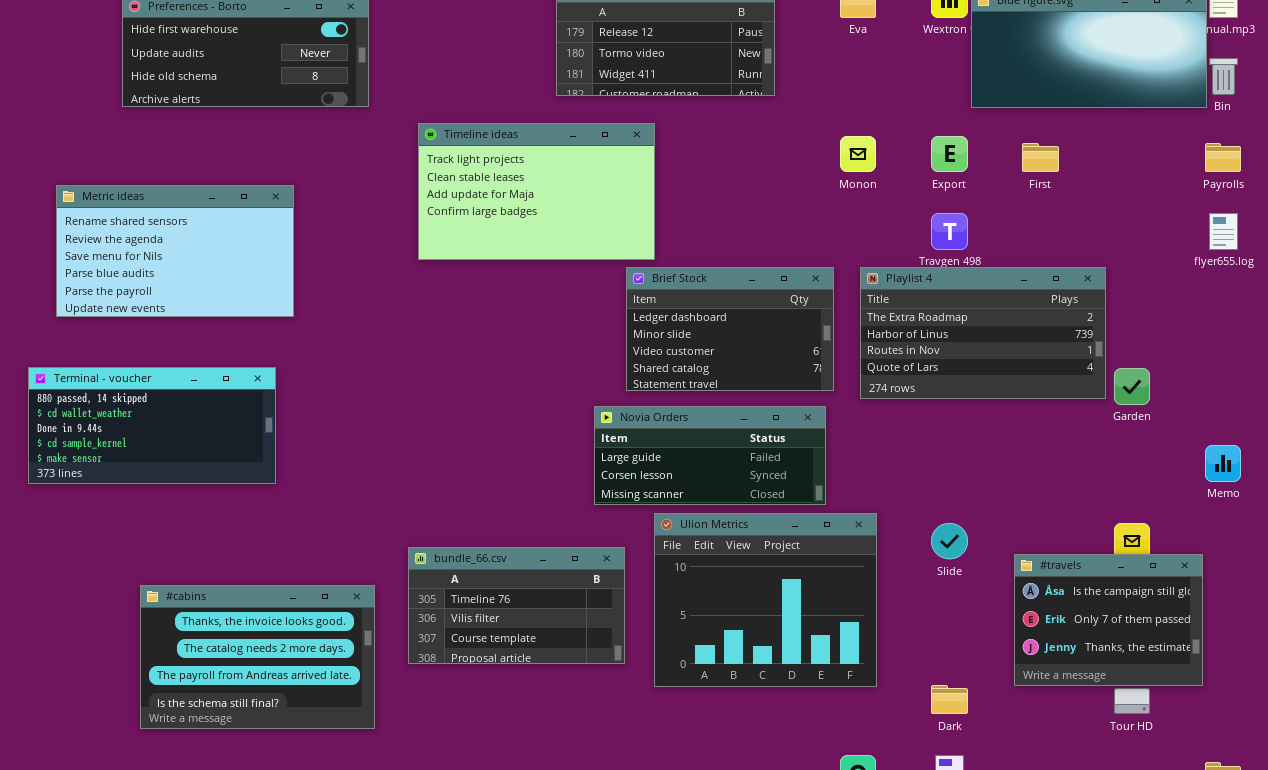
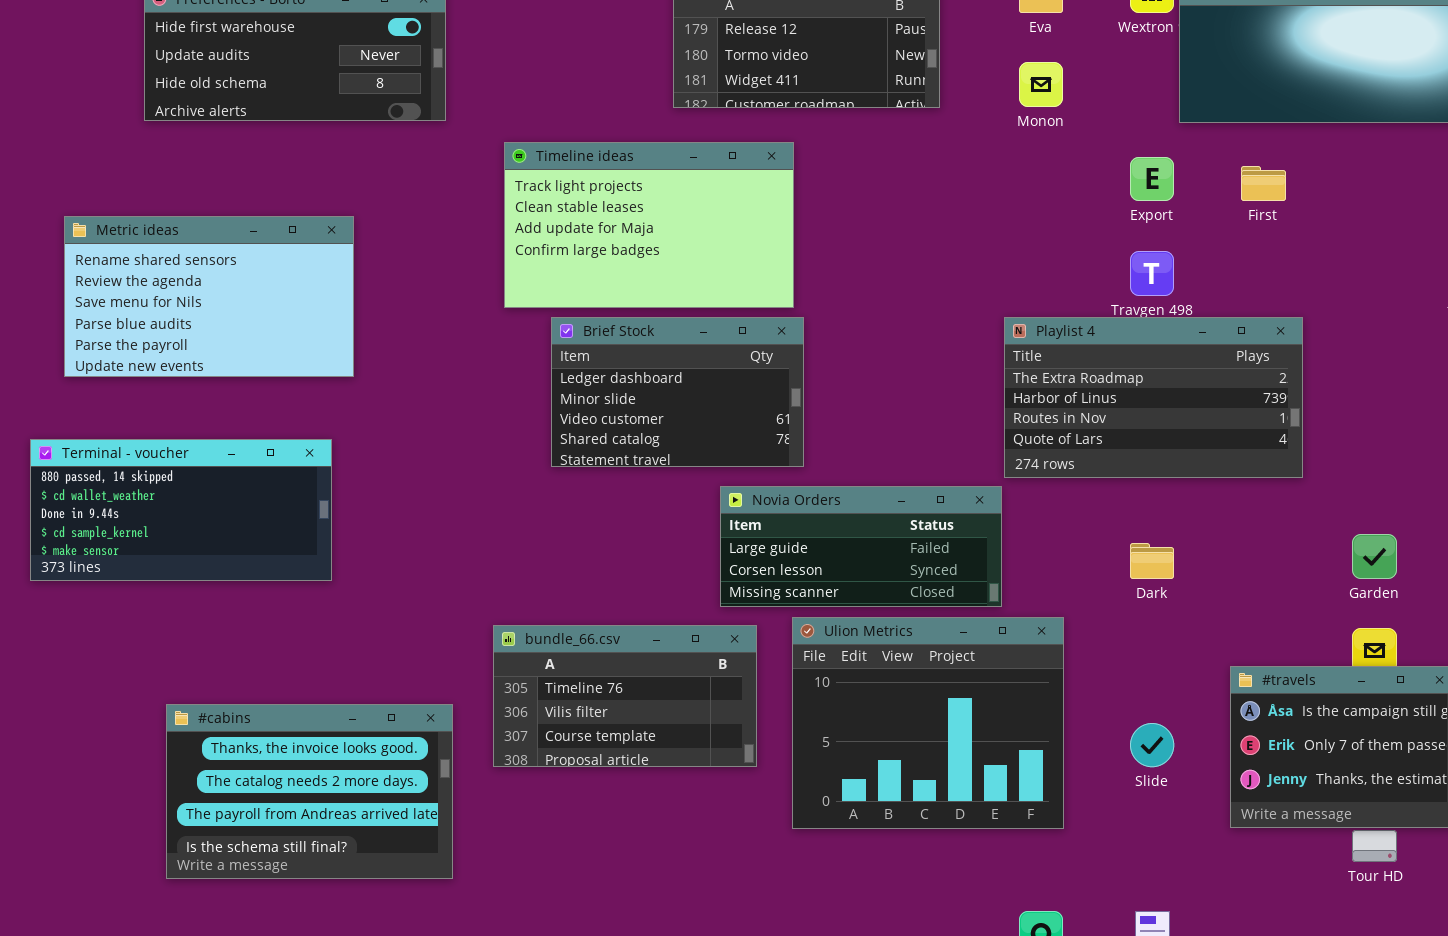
Monon: [840,136,876,172] -> [1019,62,1063,107], moved
Brief Stock: [626,267,834,391] -> [551,317,804,467], moved
Playlist 4: [860,267,1106,399] -> [1004,317,1303,478], moved
Garden: [1114,368,1150,405] -> [1352,534,1397,579], moved
Slide: [931,523,968,559] -> [1130,723,1174,767], moved
bundle_66.csv: [408,547,625,664] -> [493,625,757,767], moved
Dark: [931,685,968,714] -> [1130,543,1174,579], moved

